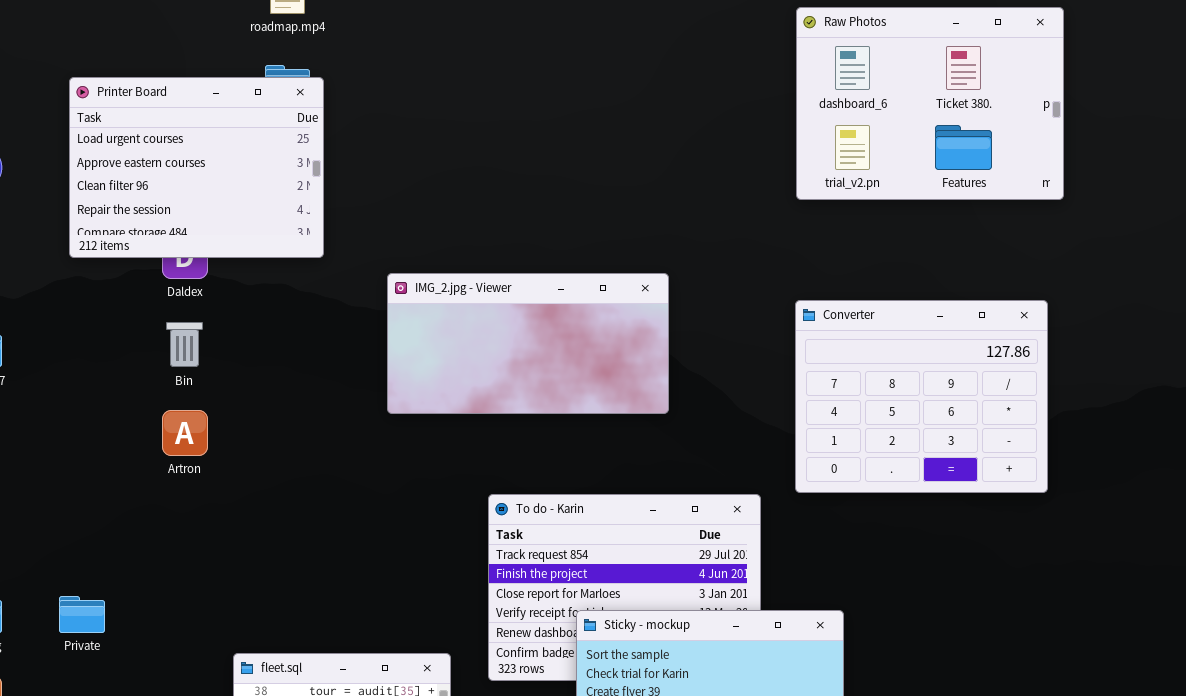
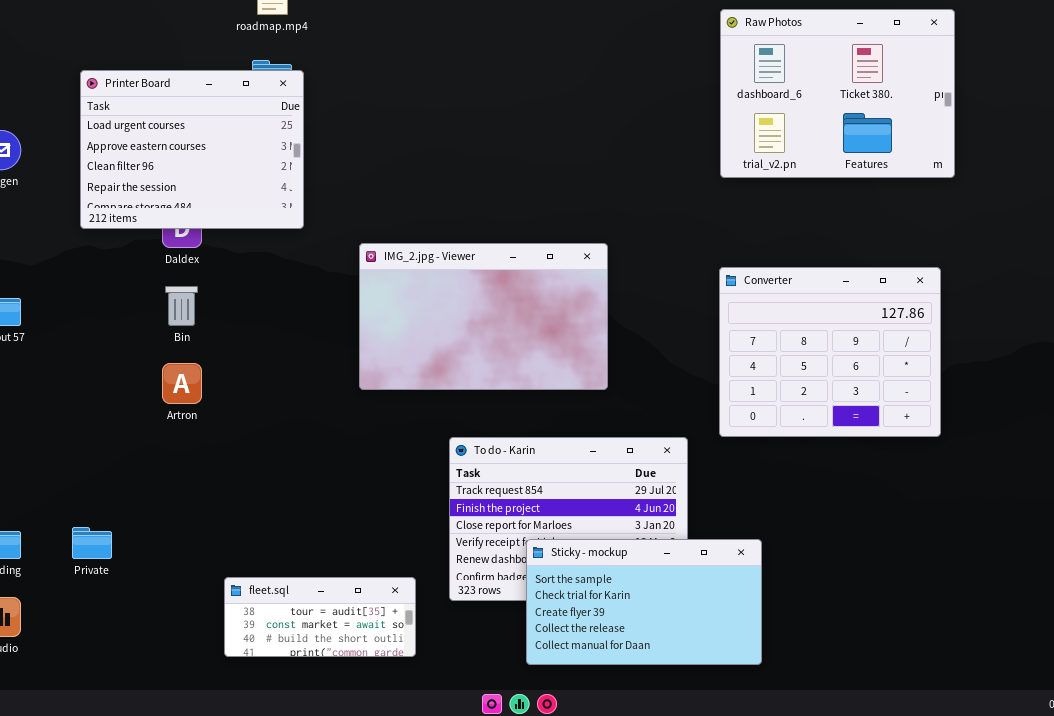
IMG_2.jpg - Viewer: [387,273,669,414] -> [359,243,608,390], resized

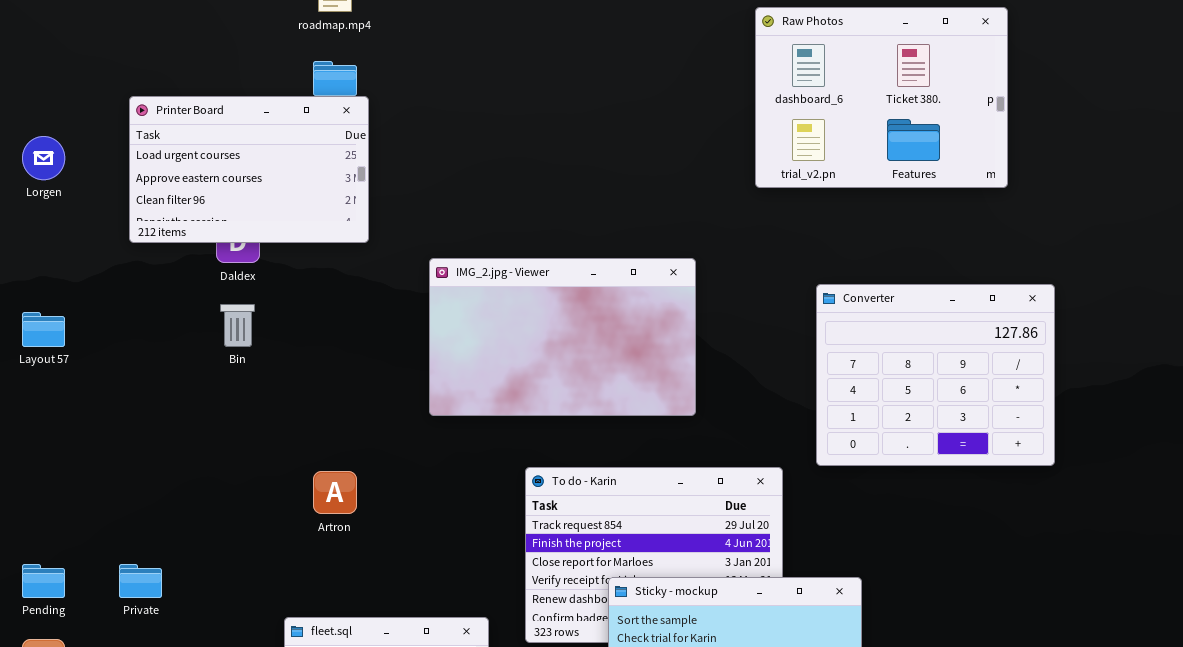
Raw Photos: [720,9,955,178] -> [755,7,1008,188], moved
Printer Board: [80,70,304,229] -> [129,96,369,243], resized
Artron: [162,363,202,404] -> [313,471,357,514], moved

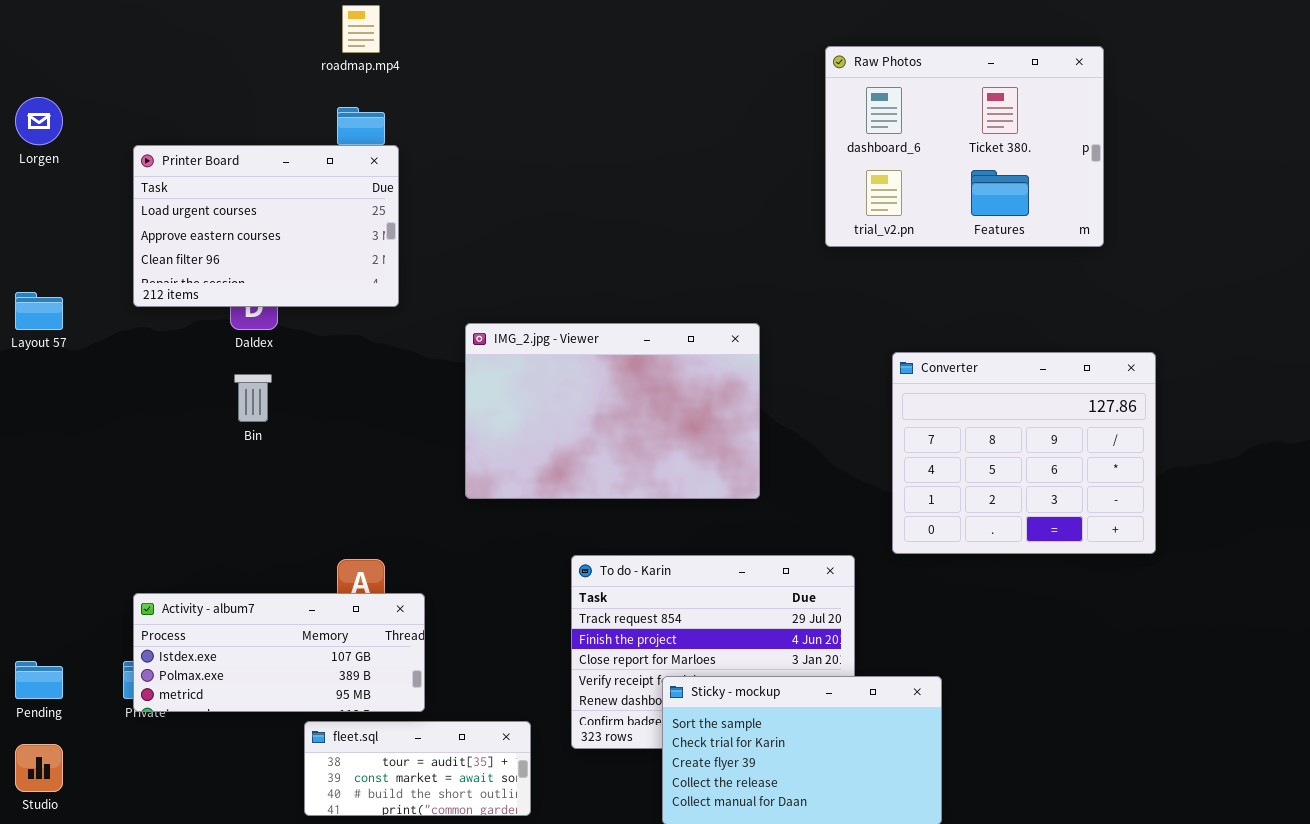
Lorgen: [22,136,65,180] -> [15,97,63,145], moved
Layout 57: [22,312,65,347] -> [15,292,63,330], moved
Activity - album7: none -> [133,593,425,712], opened

